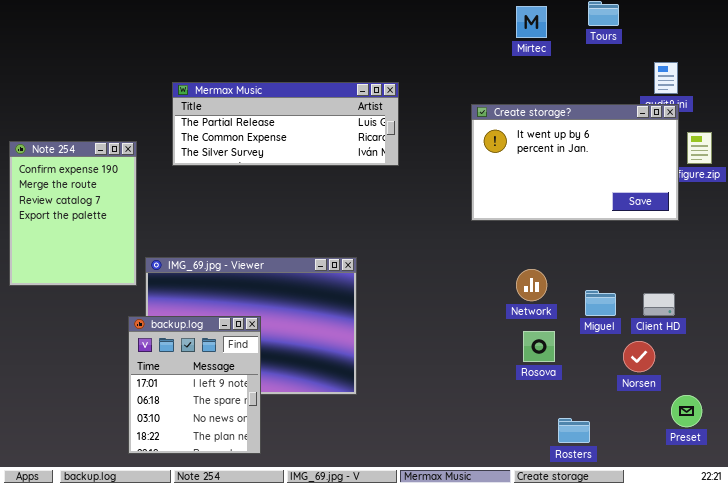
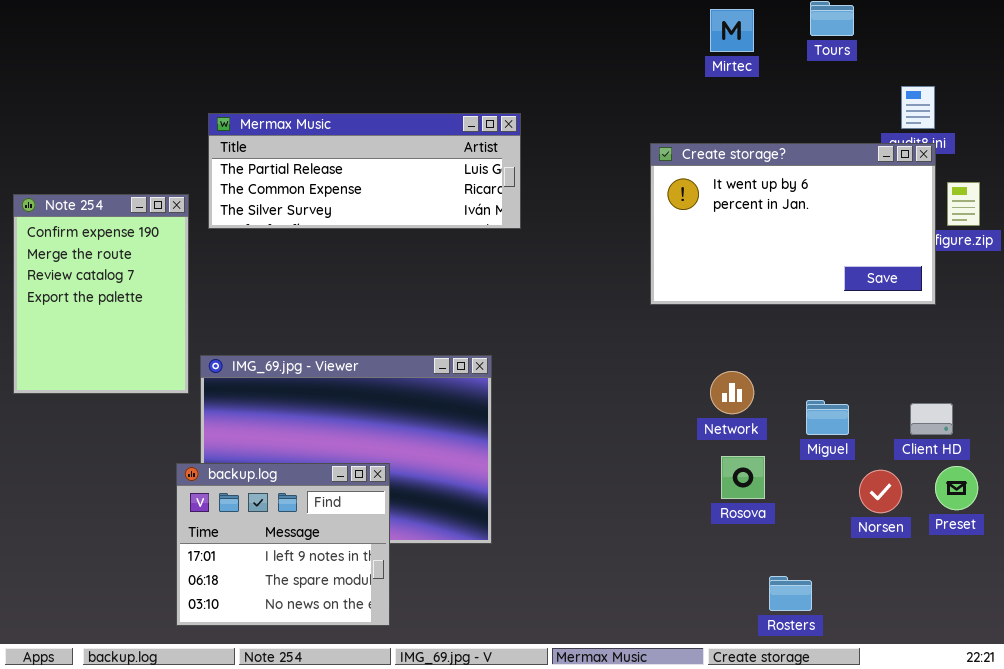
Mermax Music: [172,82,399,166] -> [208,113,521,229], moved
Client HD: [643,293,675,316] -> [910,403,953,435], moved
backup.log: [128,316,261,454] -> [176,463,390,626], resized
Preset: [671,395,702,427] -> [935,466,978,510], moved

